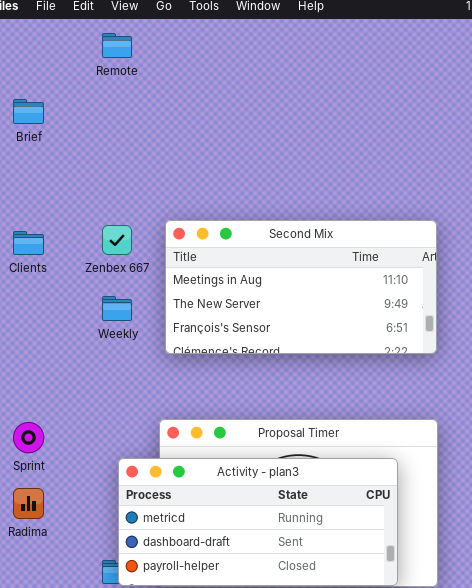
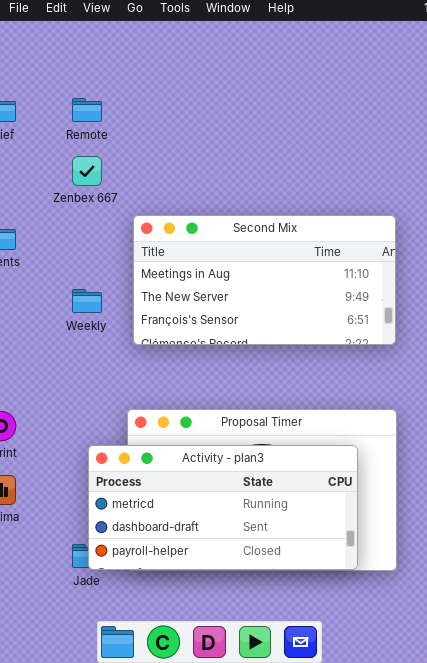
Remote: [102,33,132,58] -> [72,98,102,122], moved
Zenbex 667: [102,225,132,255] -> [72,156,102,186], moved

